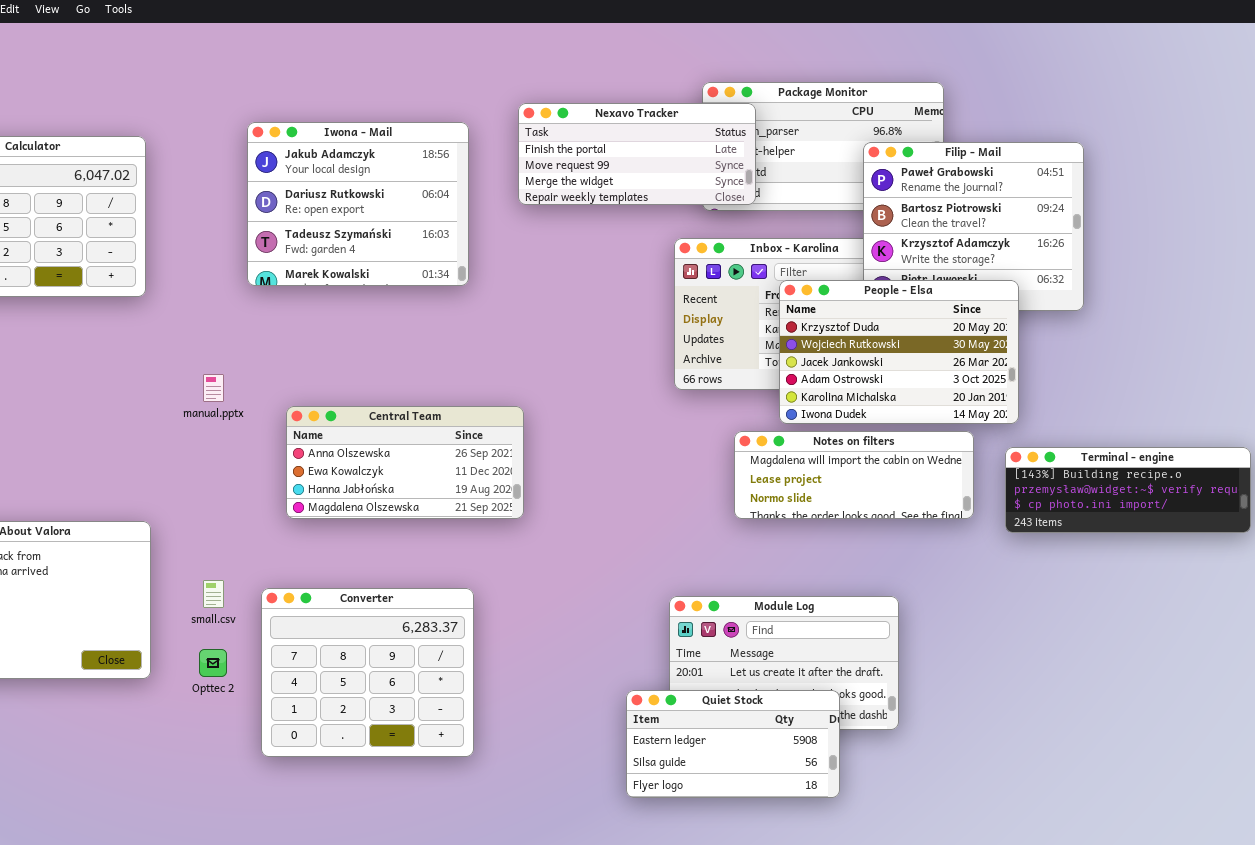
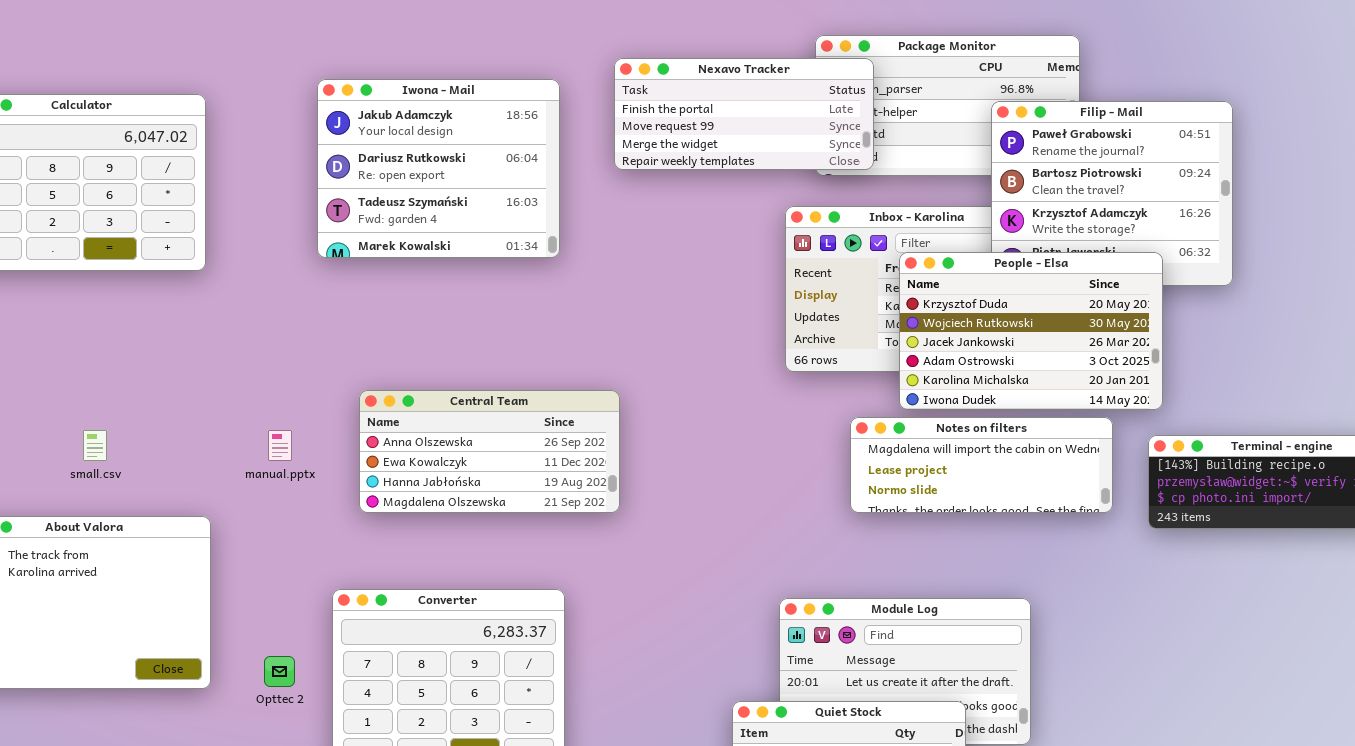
manual.pptx: [203,374,224,402] -> [268,430,292,461], moved
small.csv: [203,580,224,608] -> [83,430,107,461], moved

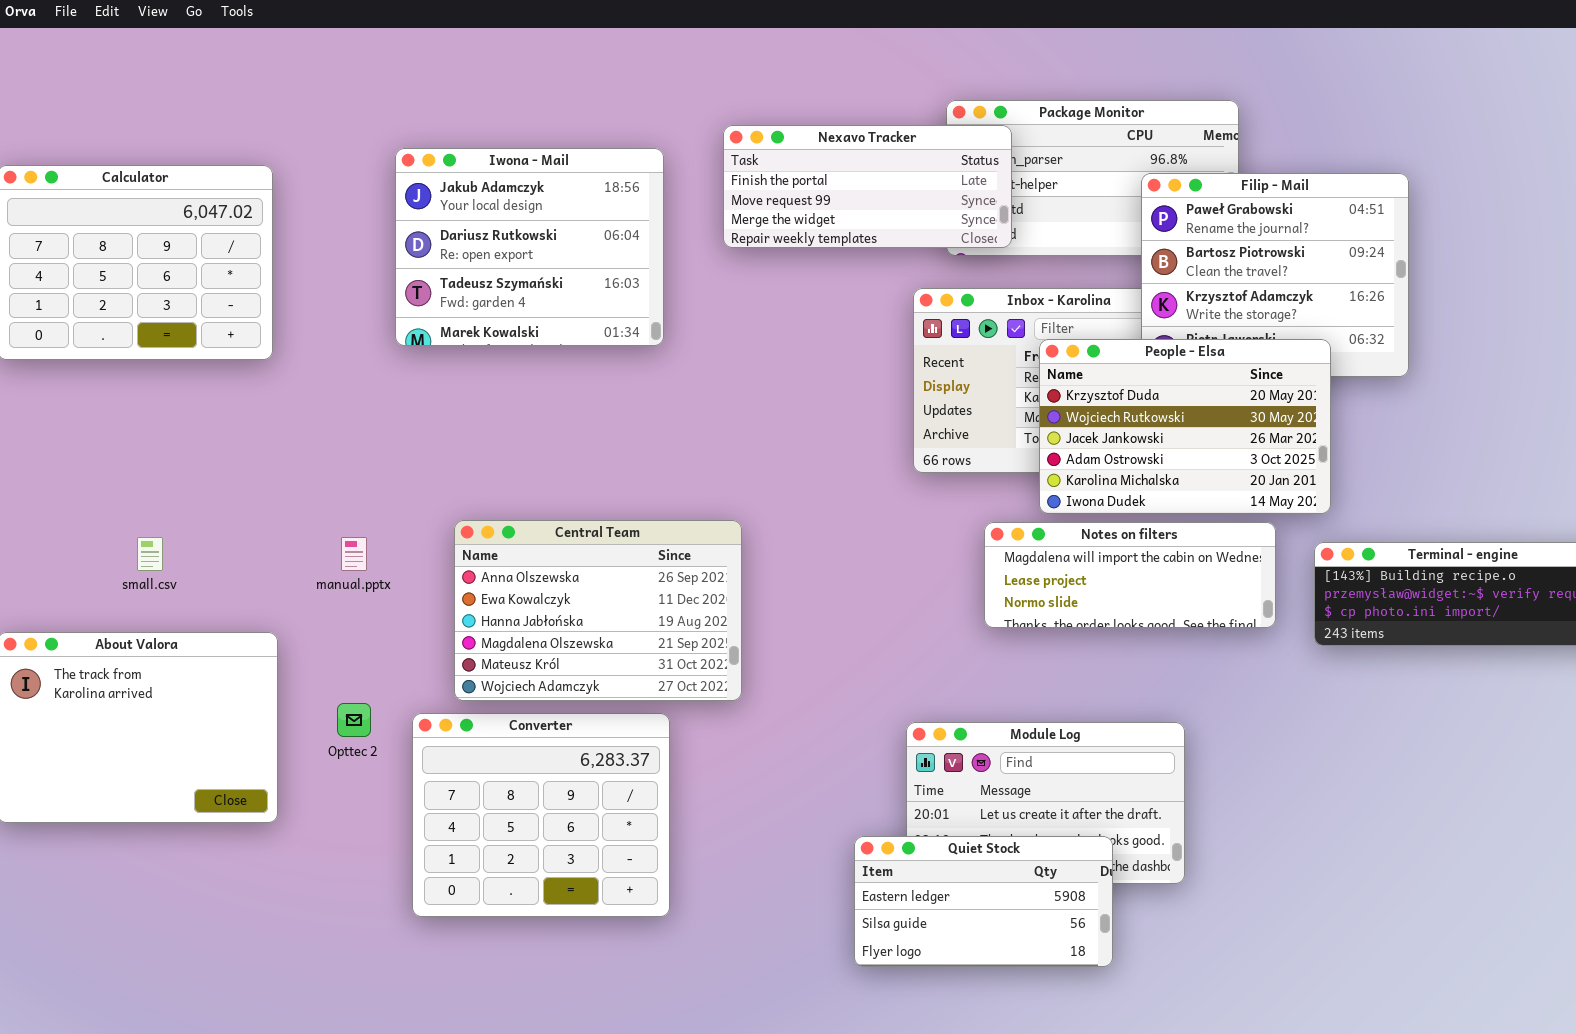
Central Team: [359,390,620,513] -> [454,520,742,701], moved, resized
Opttec 2: [264,656,295,687] -> [337,703,371,737], moved

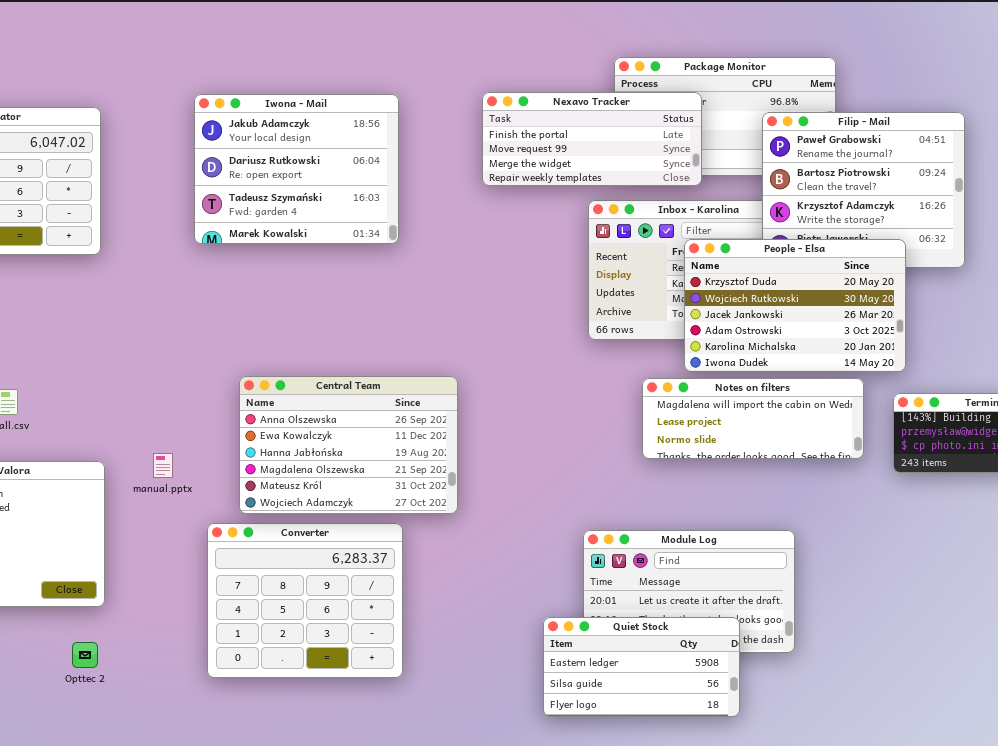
Nexavo Tracker: [723,125,1012,248] -> [482,92,702,186], moved
manual.pptx: [341,537,367,571] -> [153,453,173,478], moved
Opttec 2: [337,703,371,737] -> [72,642,98,668], moved

